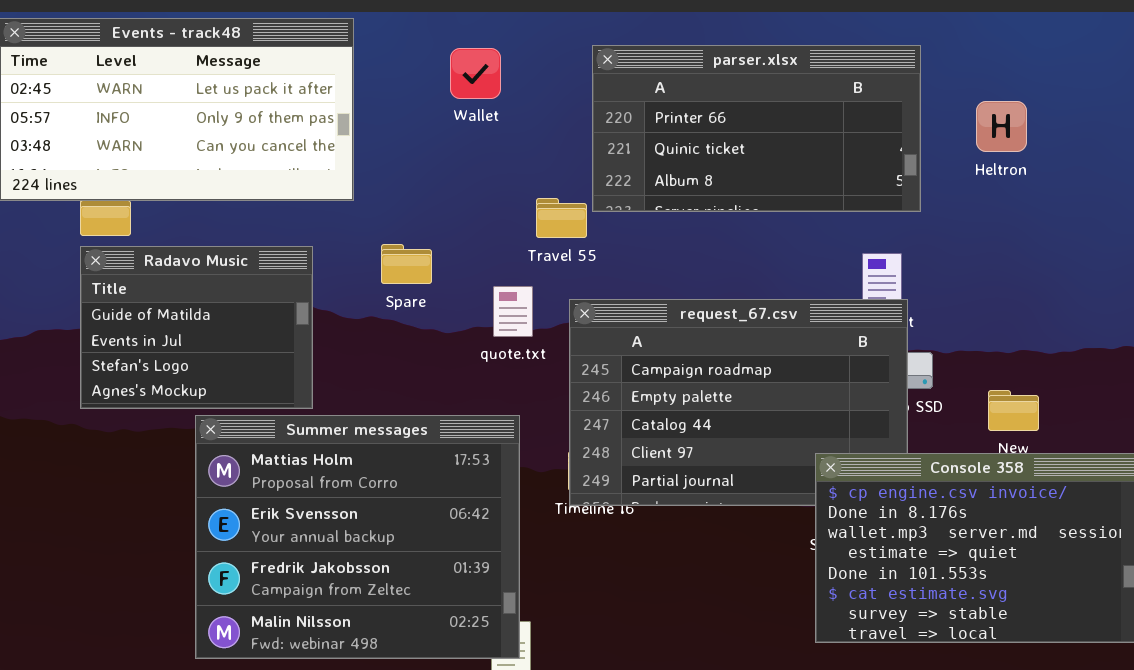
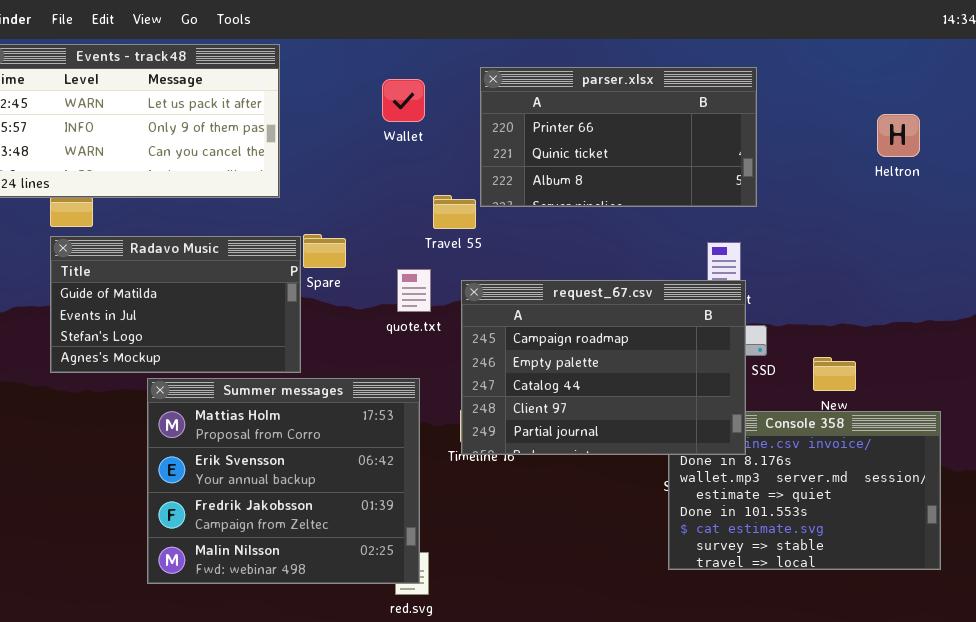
Wallet: [450,48,501,99] -> [382,79,425,122], moved
Heltron: [976,101,1027,152] -> [877,114,920,157], moved
Radavo Music: [80,246,313,409] -> [50,236,301,373], resized
request_67.csv: [569,299,908,506] -> [461,280,746,455], raised

